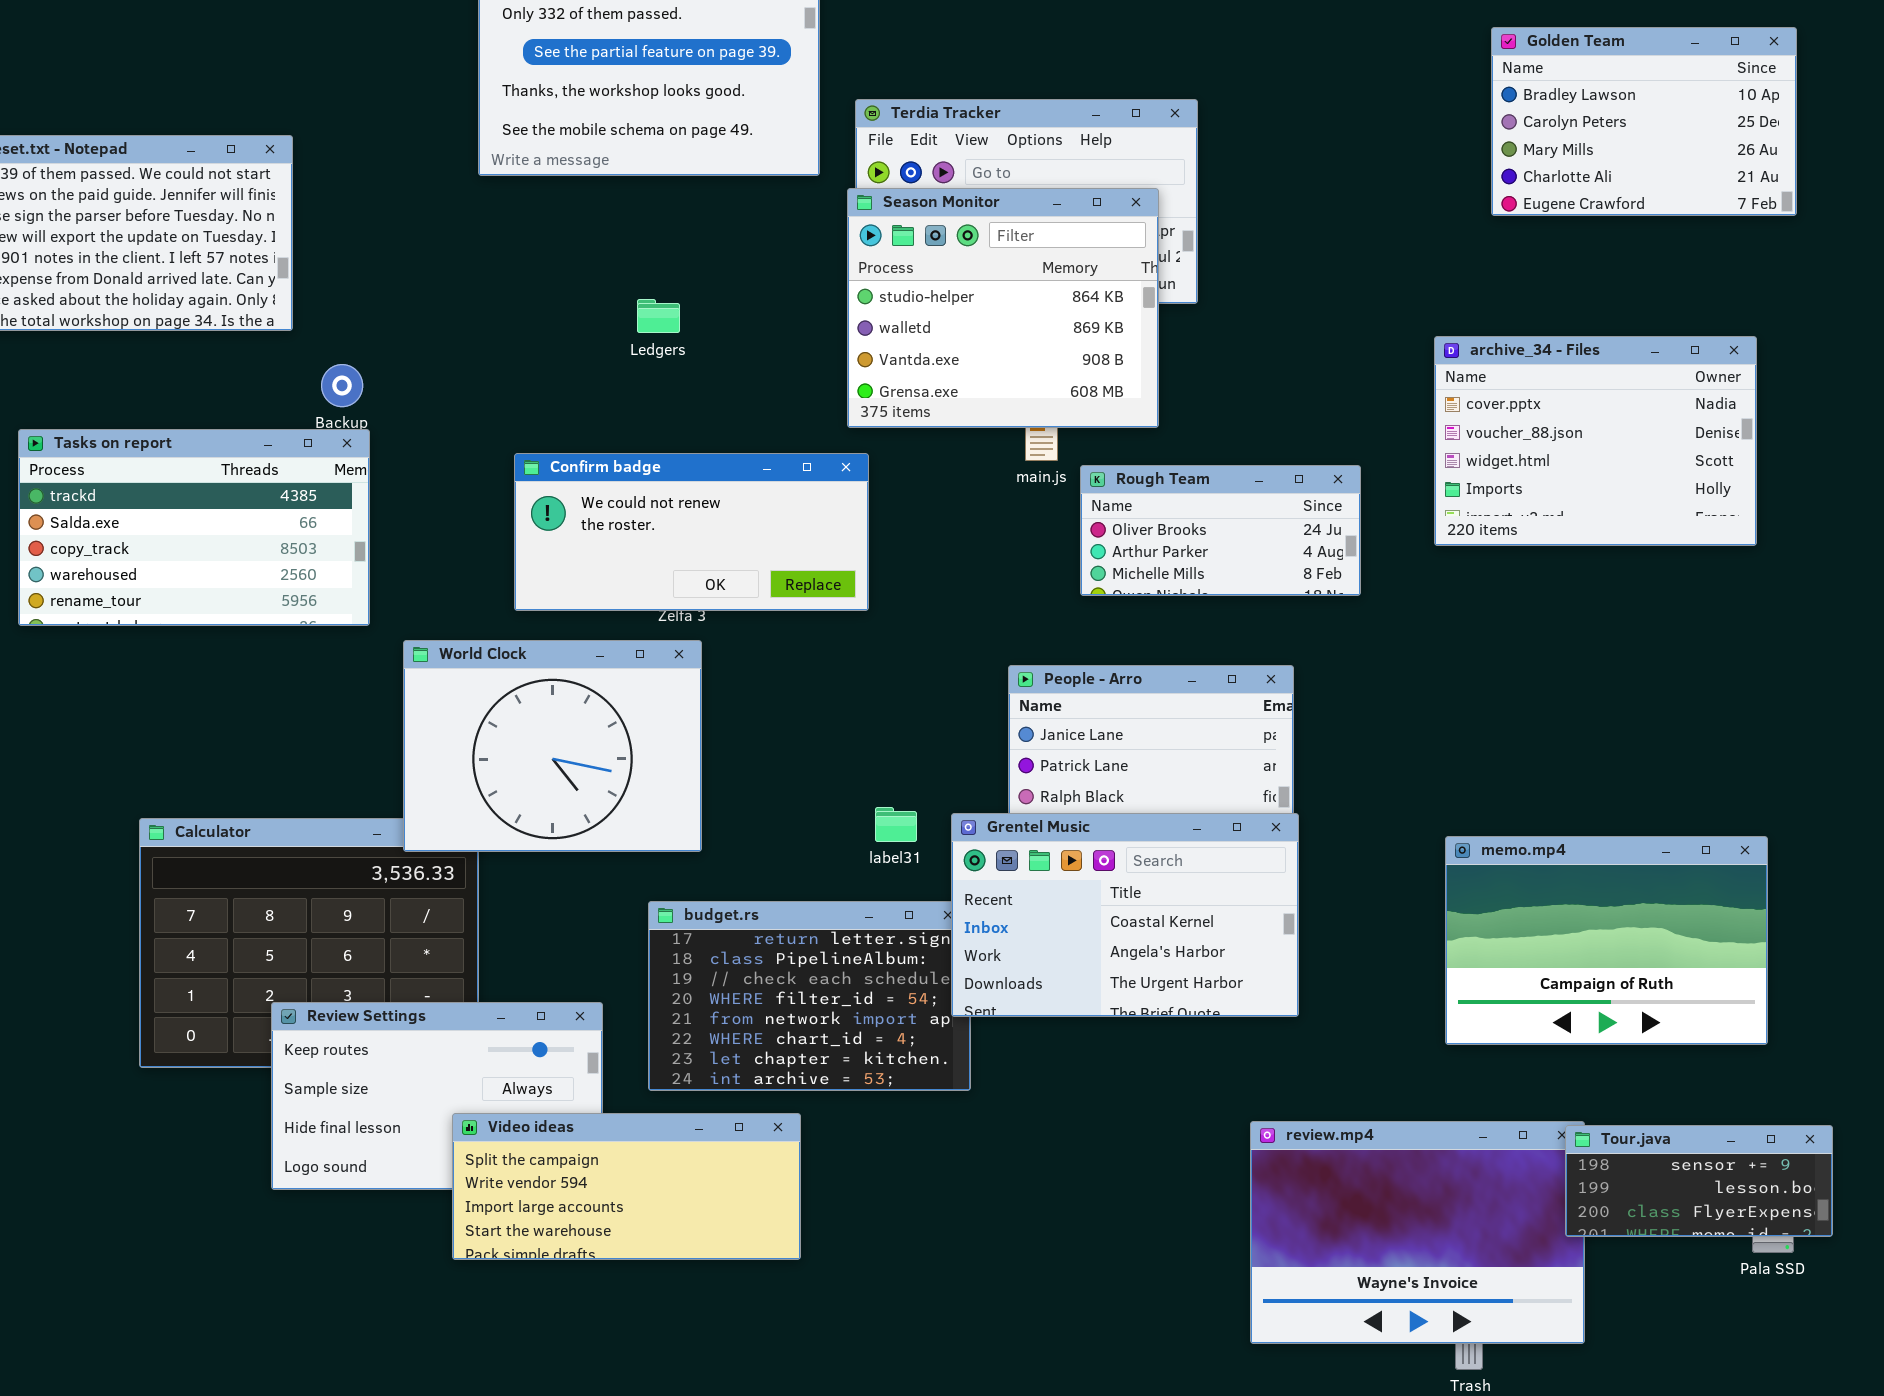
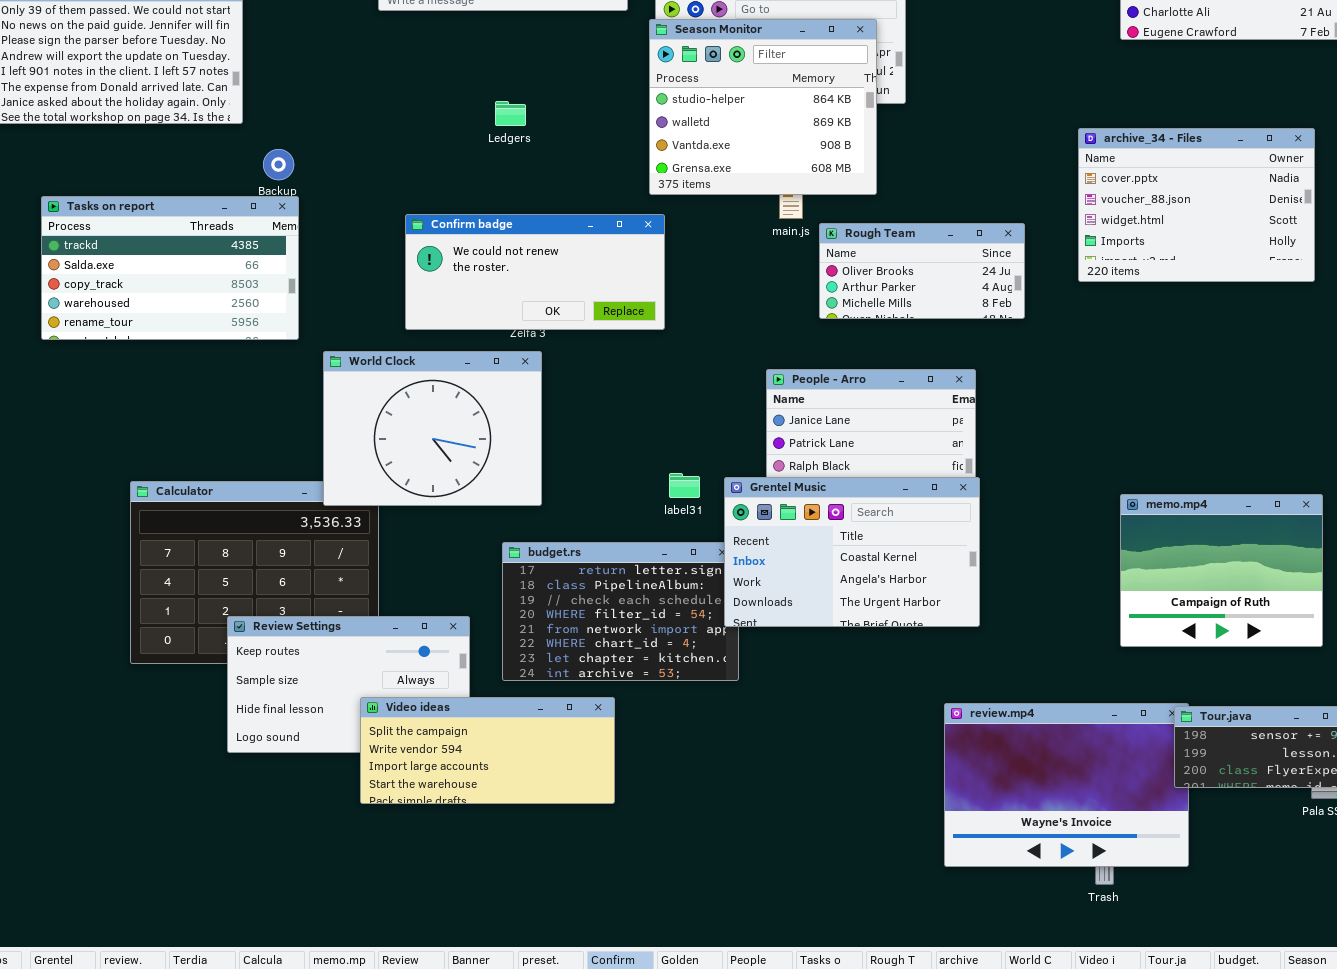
memo.mp4: [1445,836,1768,1045] -> [1120,494,1323,647], resized

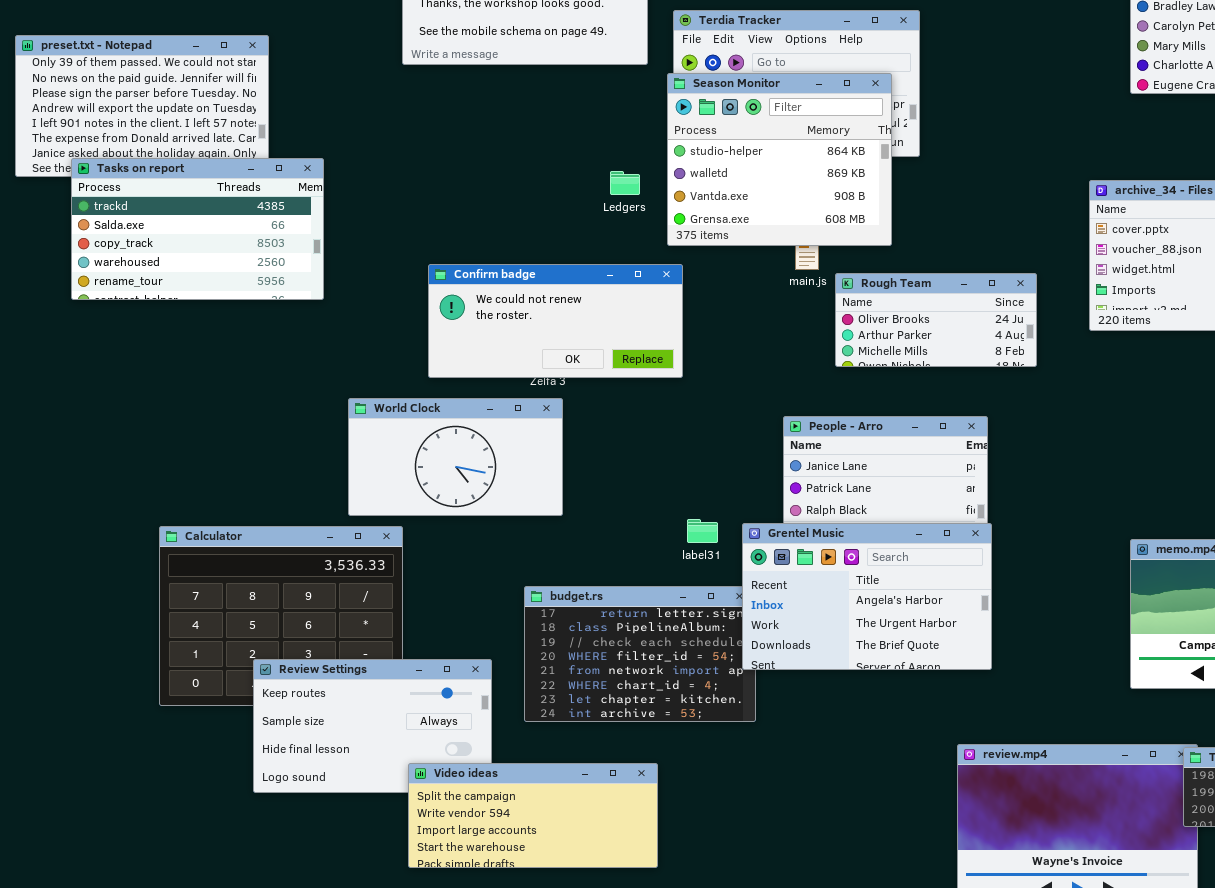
Ledgers: [495,101,526,126] -> [610,171,640,195], moved
Tasks on report: [41,196,299,340] -> [71,158,324,300], moved
World Clock: [323,351,542,506] -> [348,398,563,516], resized
Grentel Music: [724,477,980,627] -> [742,523,992,670], scrolled down 1 row
Video ideas: [360,697,615,804] -> [408,763,658,868], moved

